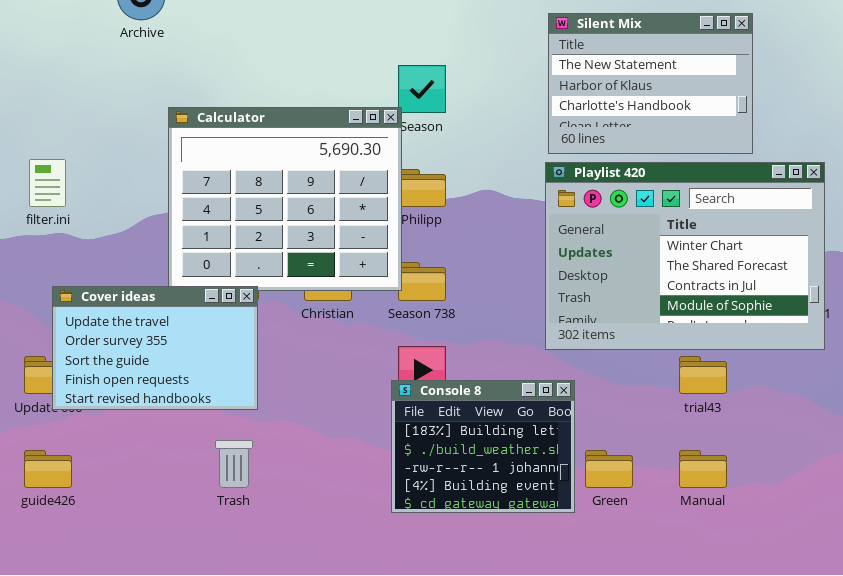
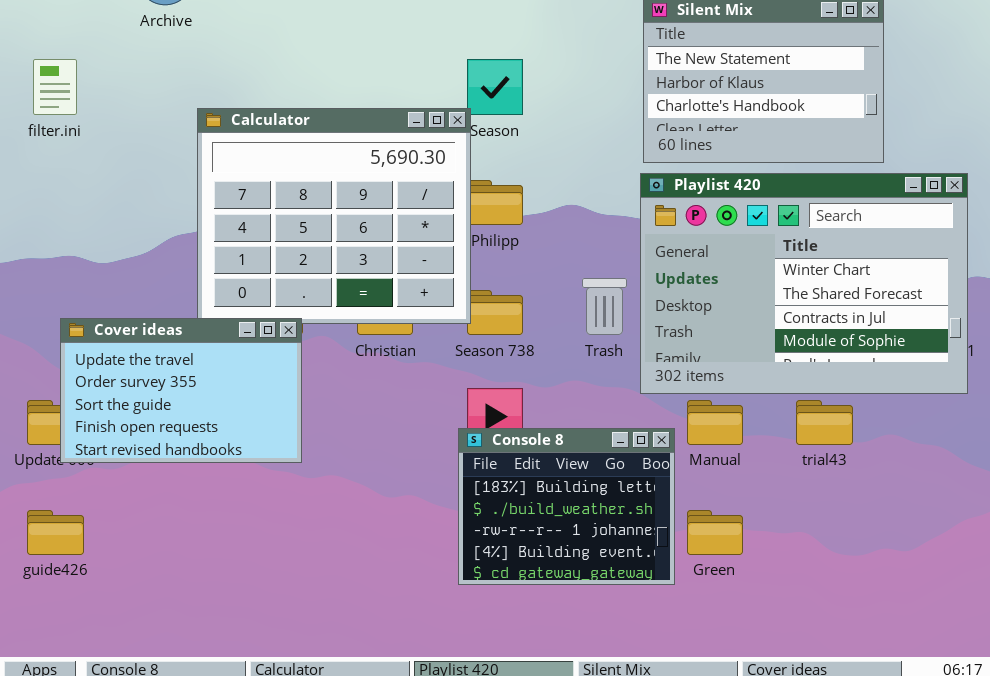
filter.ini: [29,159,66,207] -> [33,59,77,115], moved
Trash: [215,440,253,488] -> [582,278,627,335], moved
Manual: [679,450,727,488] -> [687,400,743,445], moved

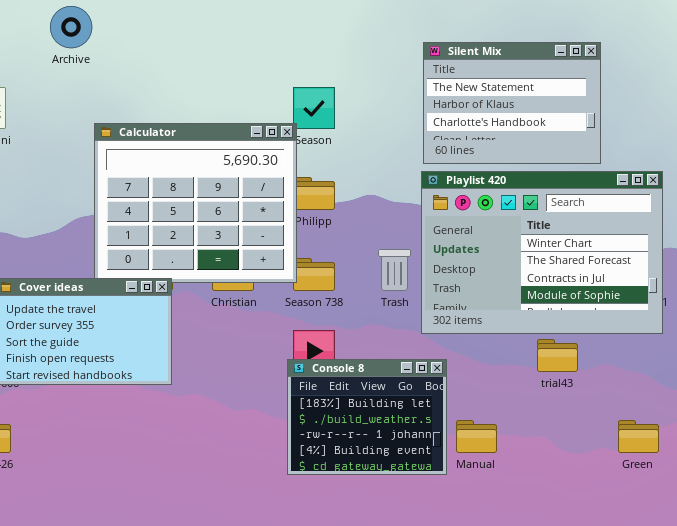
Manual: [687,400,743,445] -> [456,420,497,453], moved
Green: [687,510,743,555] -> [618,420,659,453], moved

